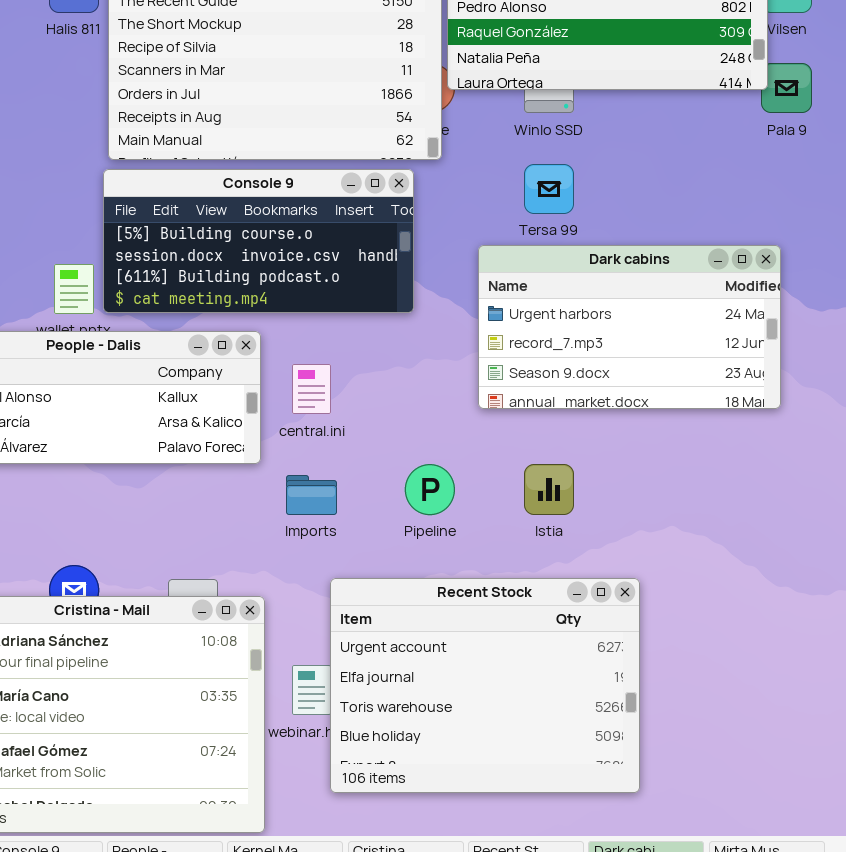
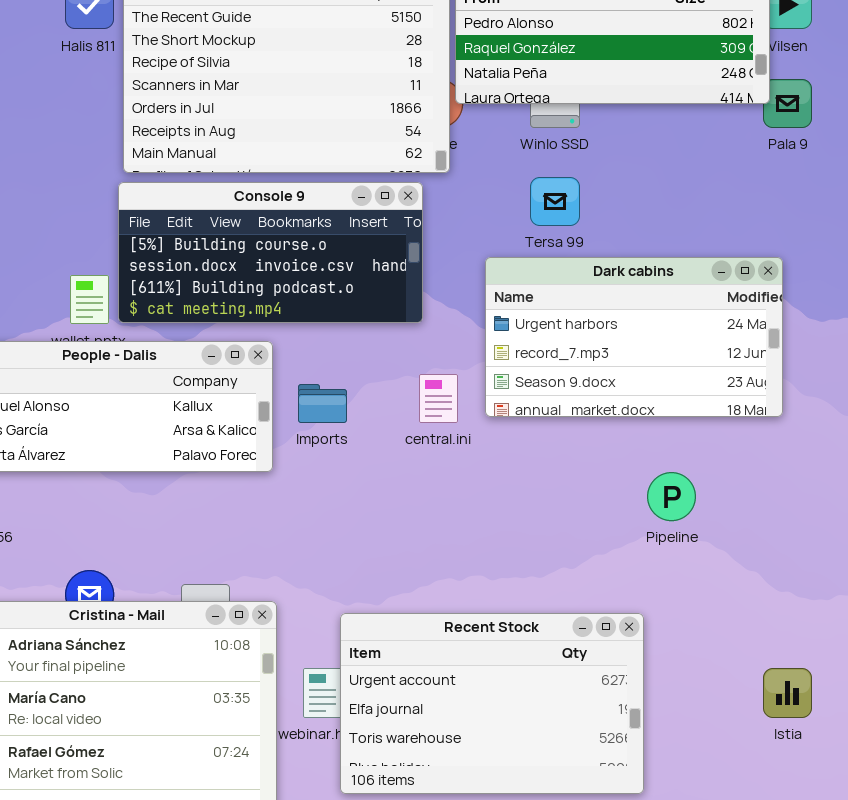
central.ini: [292,364,331,414] -> [419,374,458,423], moved
Pipeline: [405,464,455,515] -> [647,472,696,521], moved
Istia: [524,464,574,515] -> [763,668,812,718], moved
Imports: [286,475,337,515] -> [298,384,347,423], moved
Recent Stock: [330,578,640,793] -> [340,613,644,794], resized

